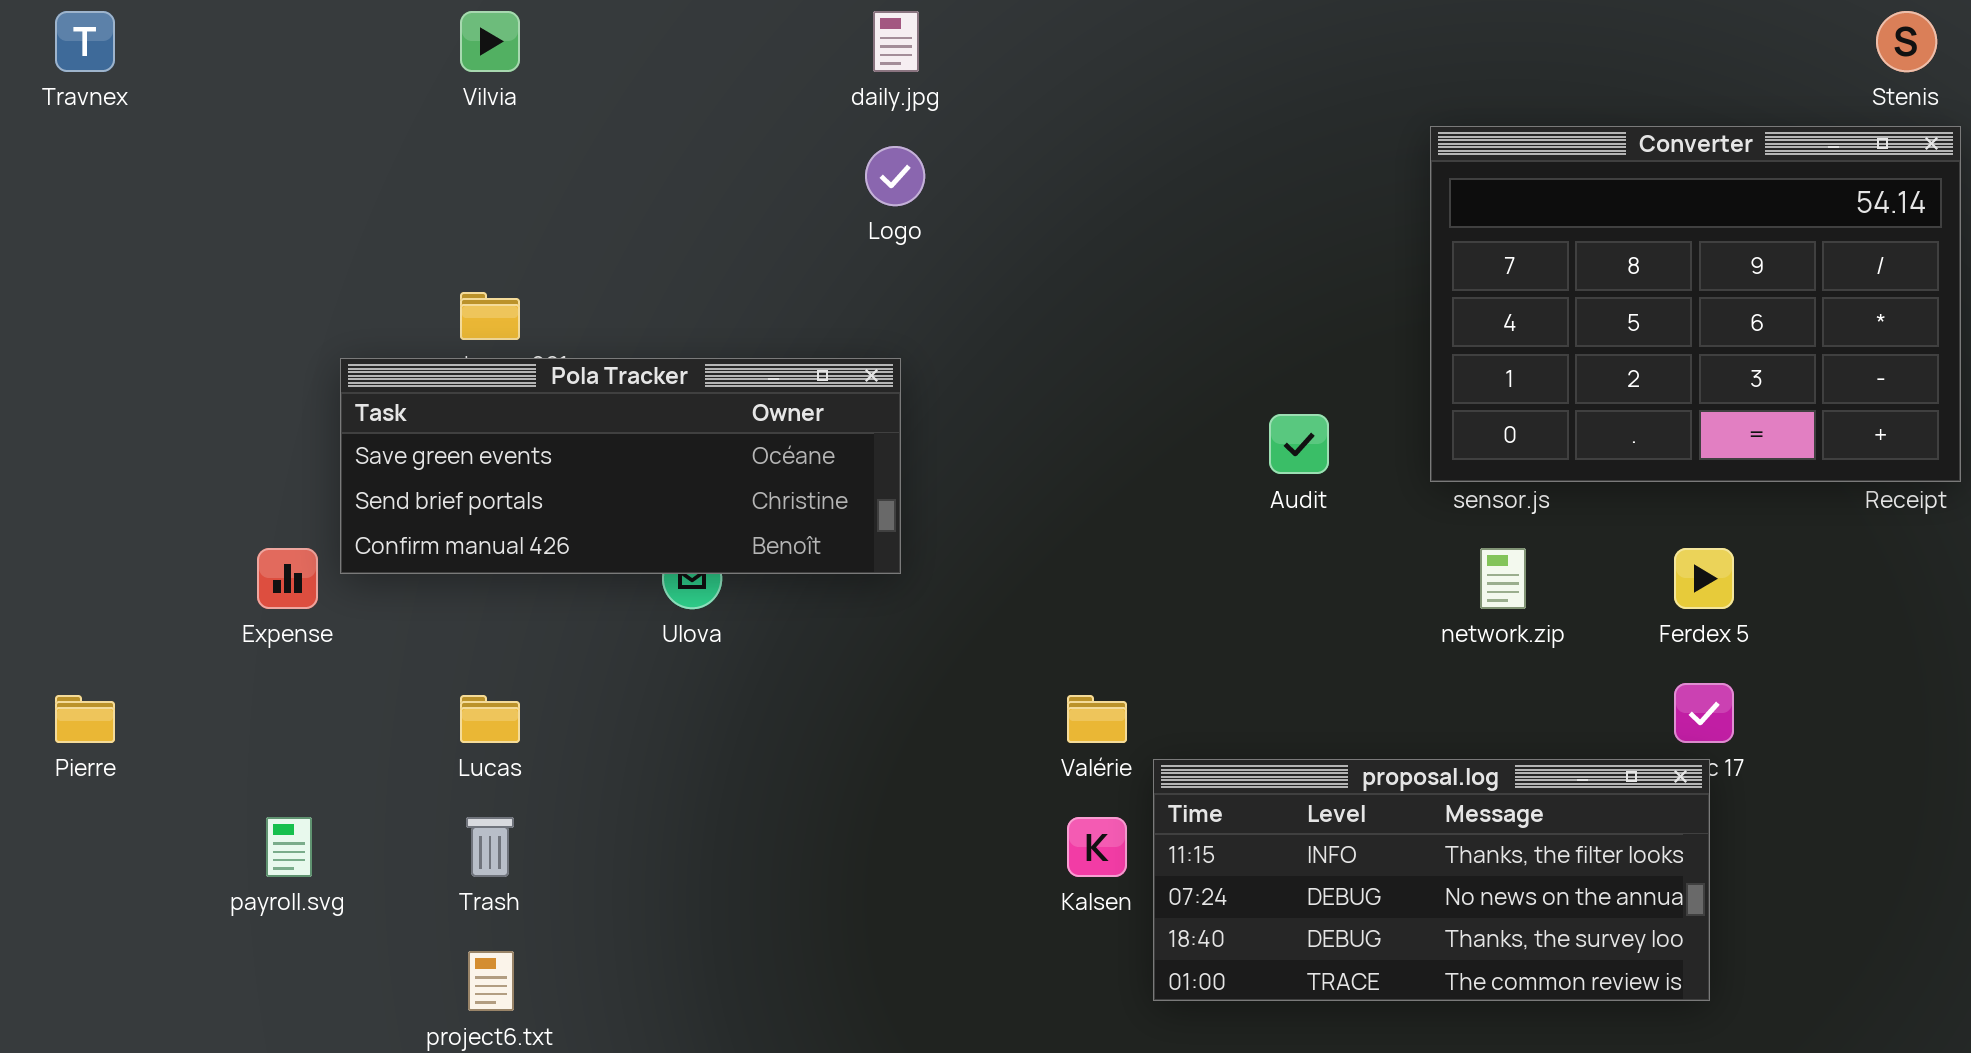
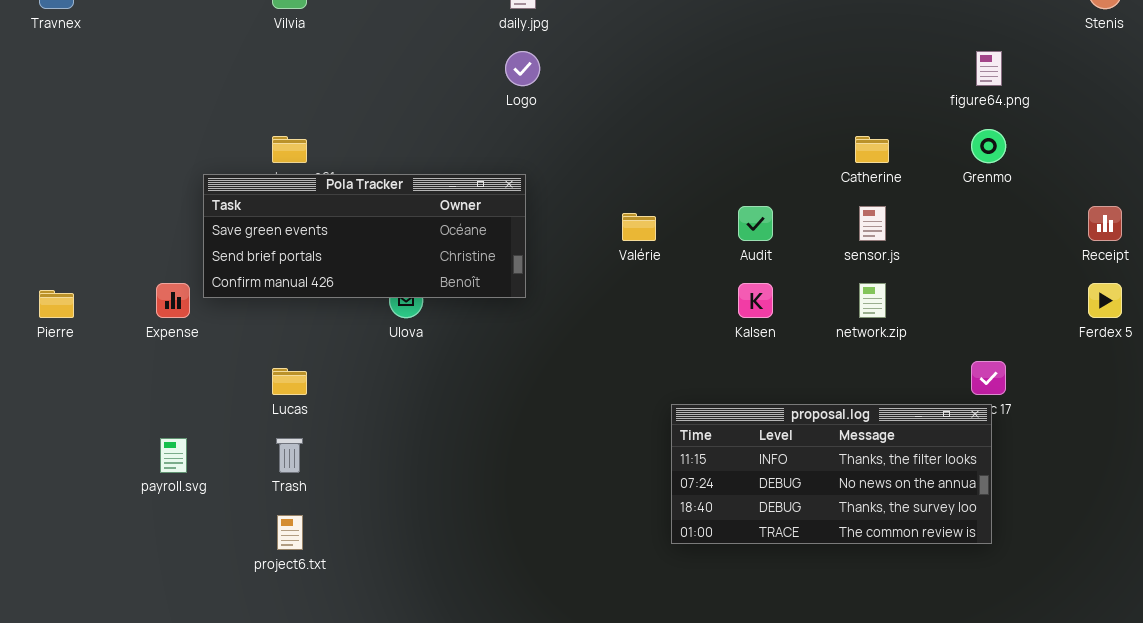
Converter: [1430,126,1961,482] -> none, closed
Ferdex 5: [1674,548,1734,609] -> [1088,283,1122,318], moved
Pierre: [55,695,115,743] -> [39,290,74,318], moved
Valérie: [1067,695,1127,743] -> [622,213,656,241], moved
Kalsen: [1067,817,1127,877] -> [738,283,773,318], moved

